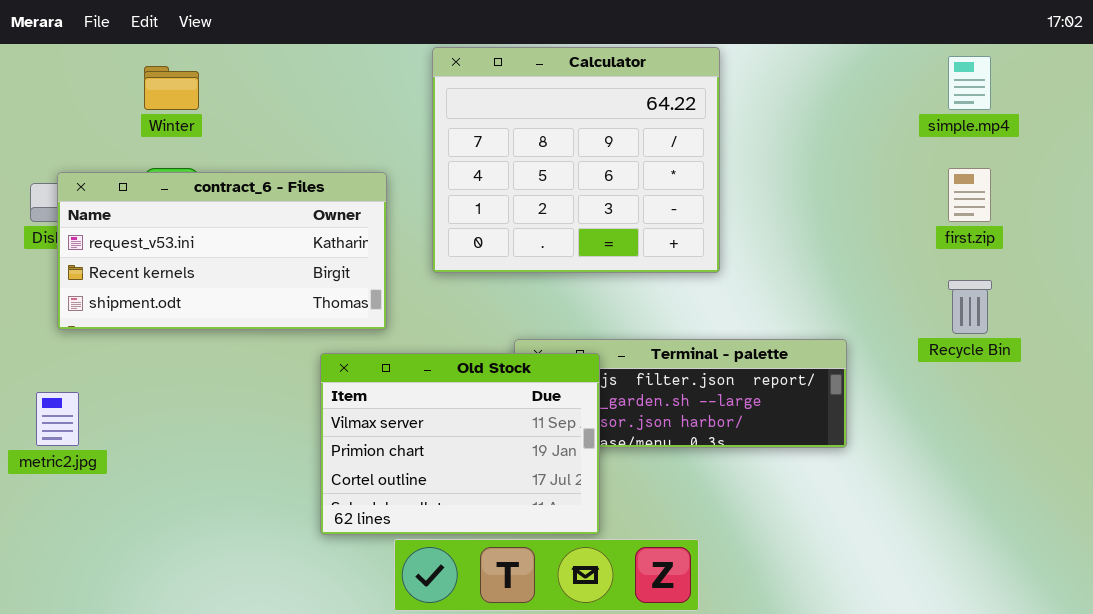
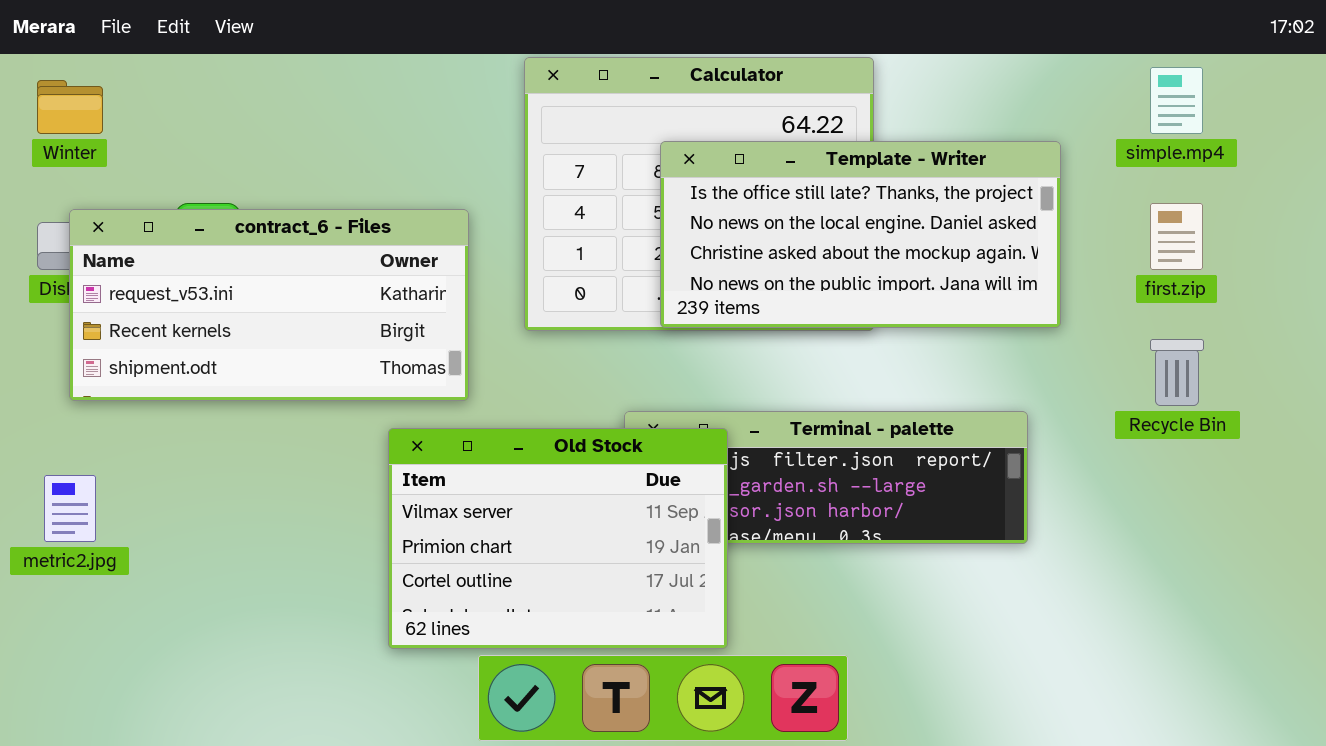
Winter: [144,66,199,110] -> [37,80,103,134], moved
Template - Writer: none -> [660,141,1061,328], opened

